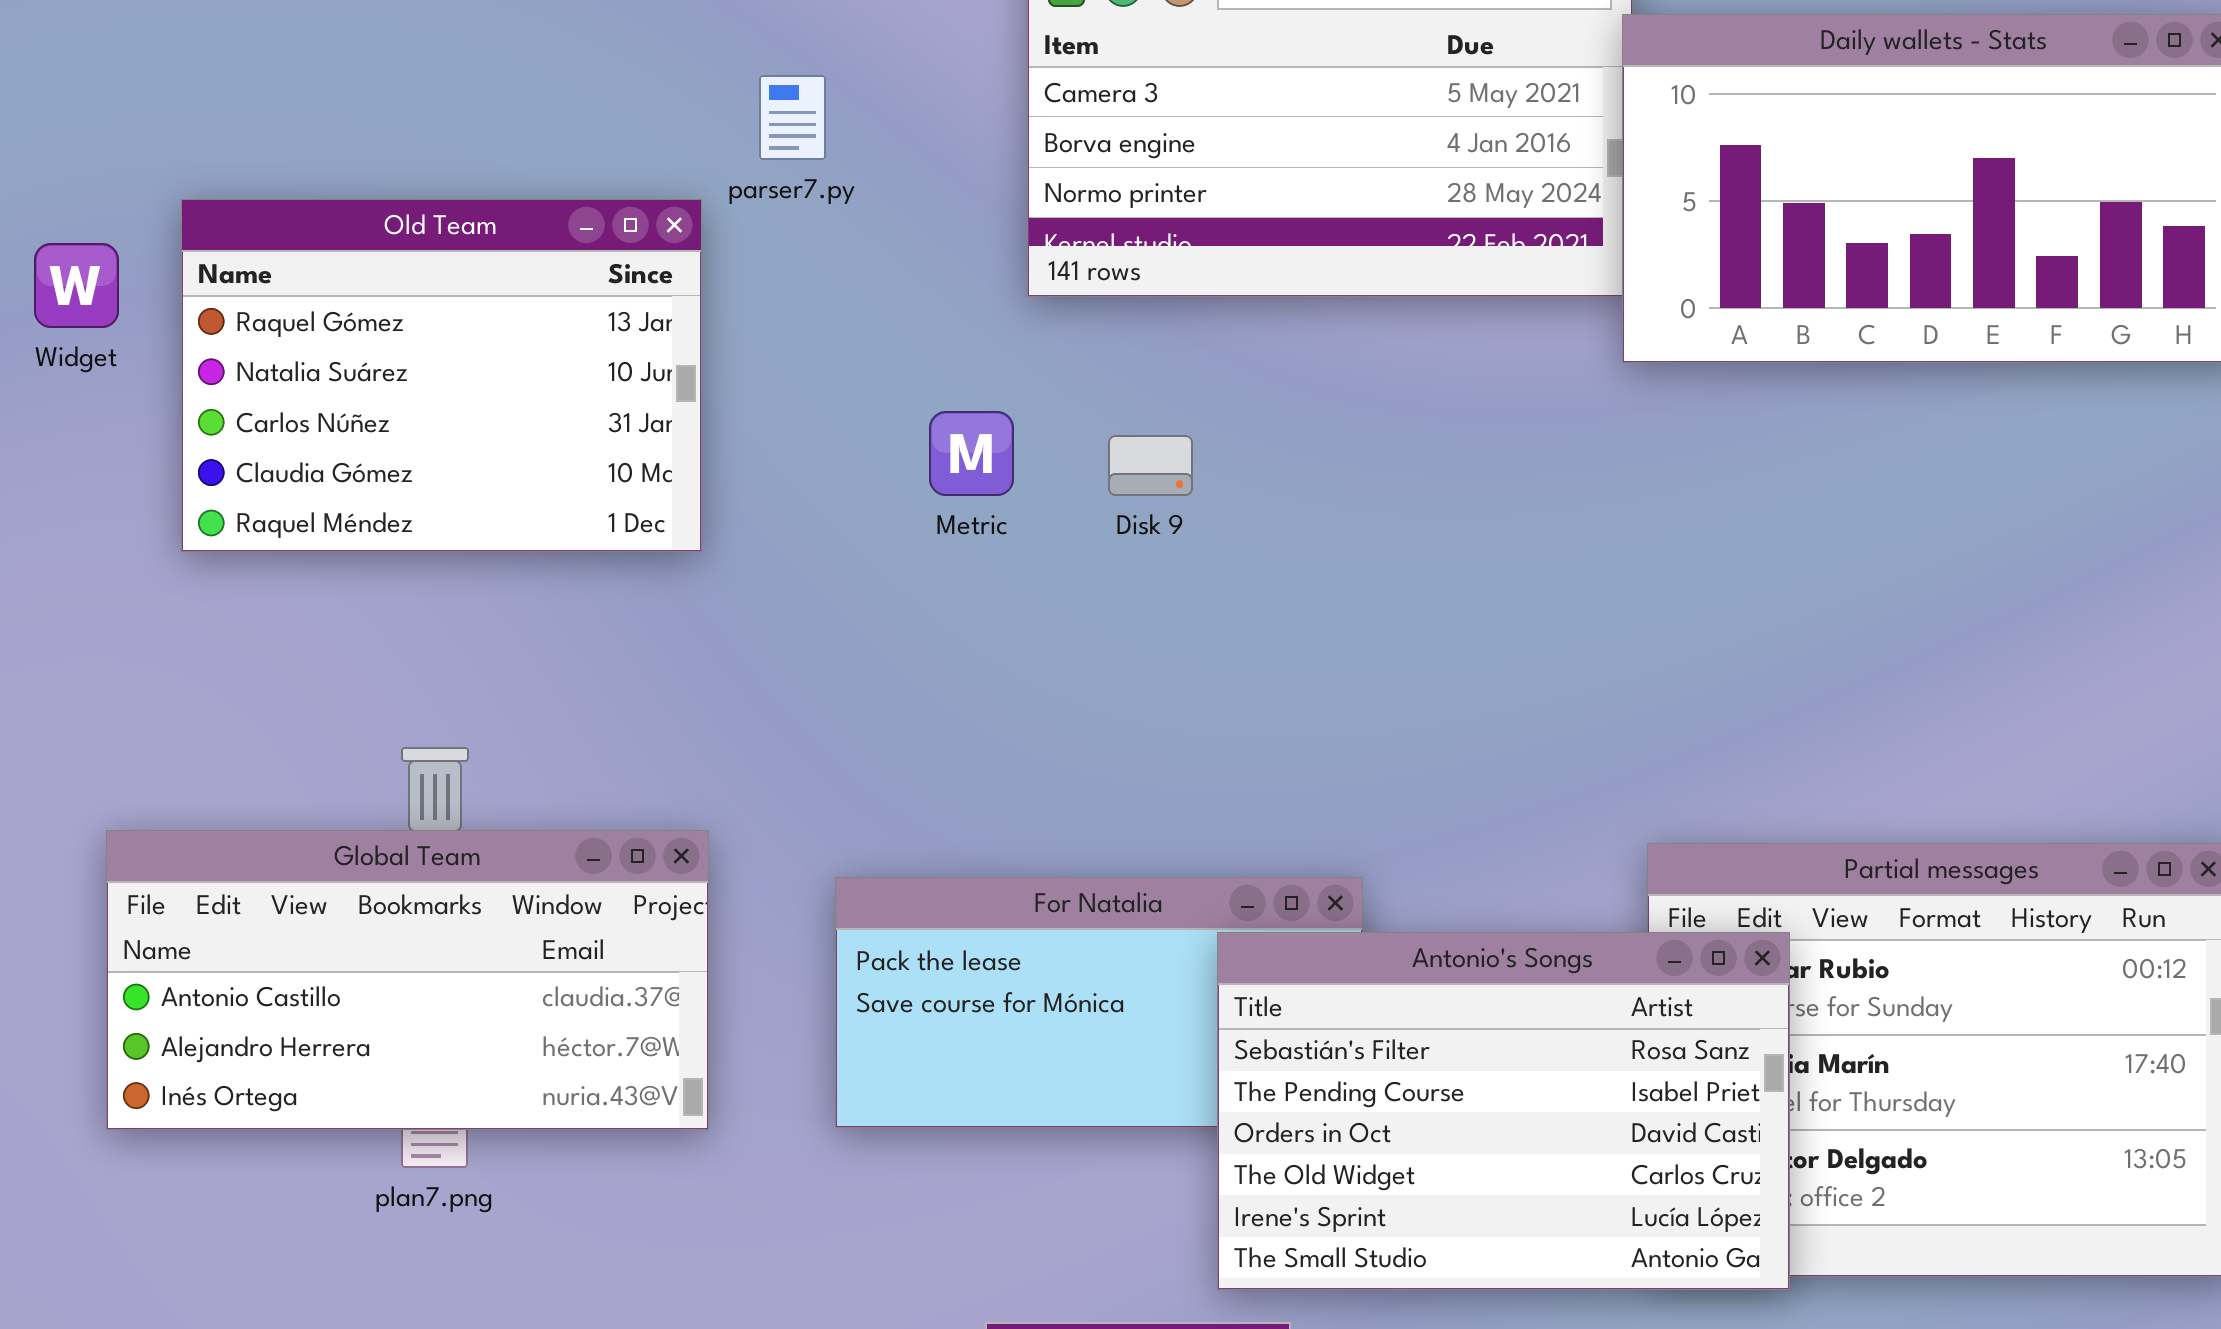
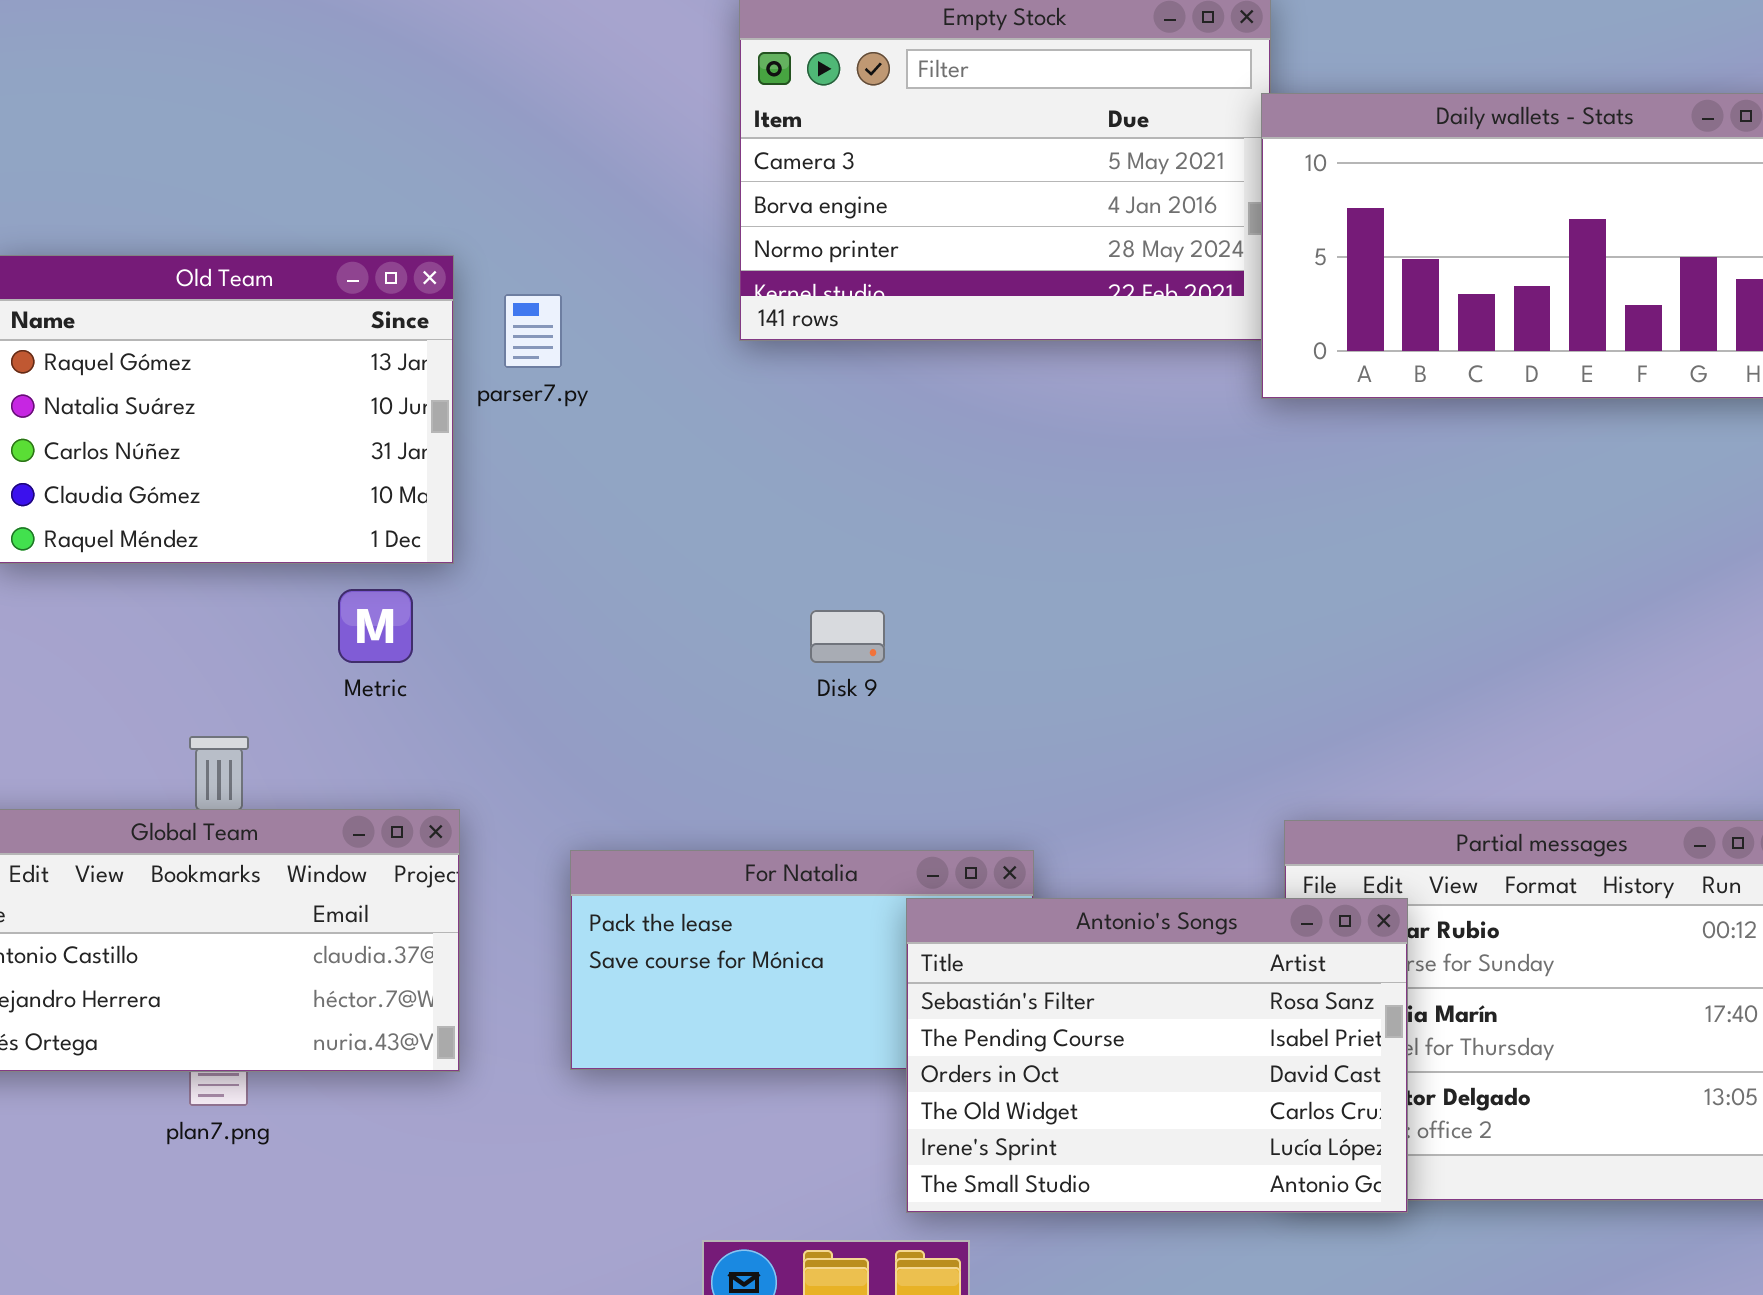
parser7.py: [759,75,826,160] -> [504,294,562,368], moved
Metric: [929,411,1014,496] -> [338,589,413,663], moved
Disk 9: [1108,435,1193,496] -> [810,610,885,663], moved

